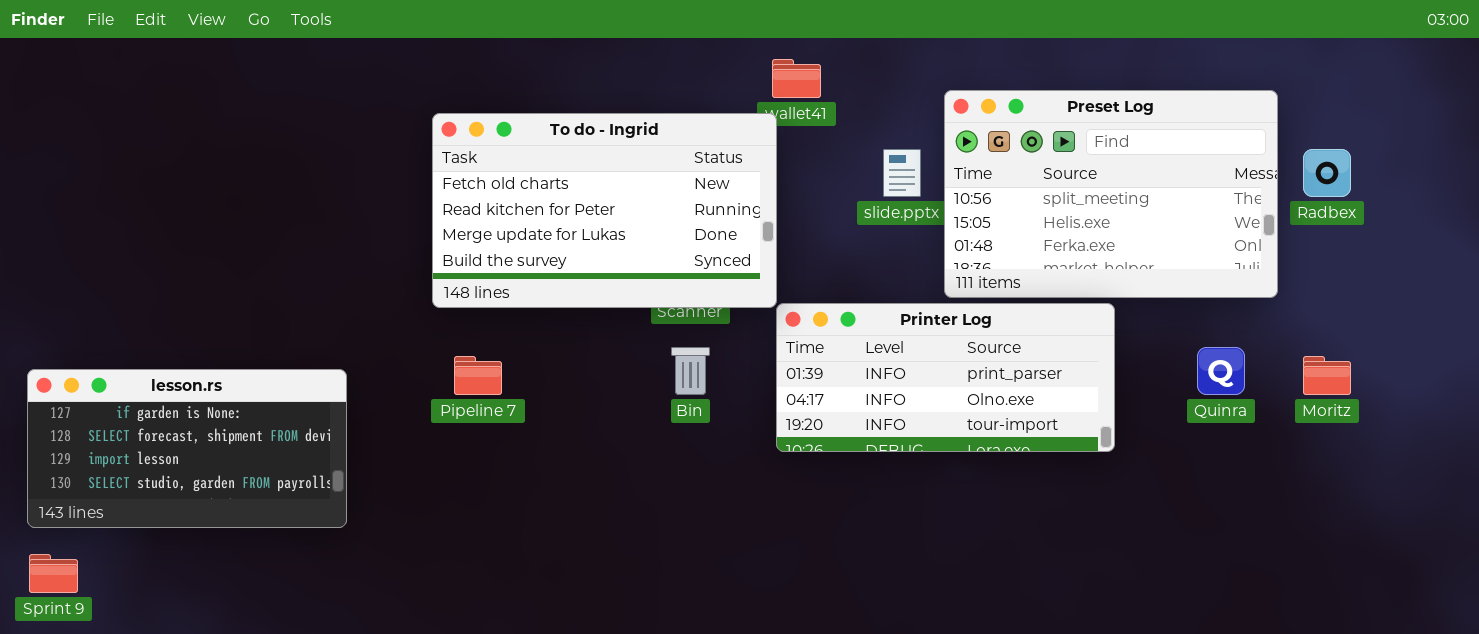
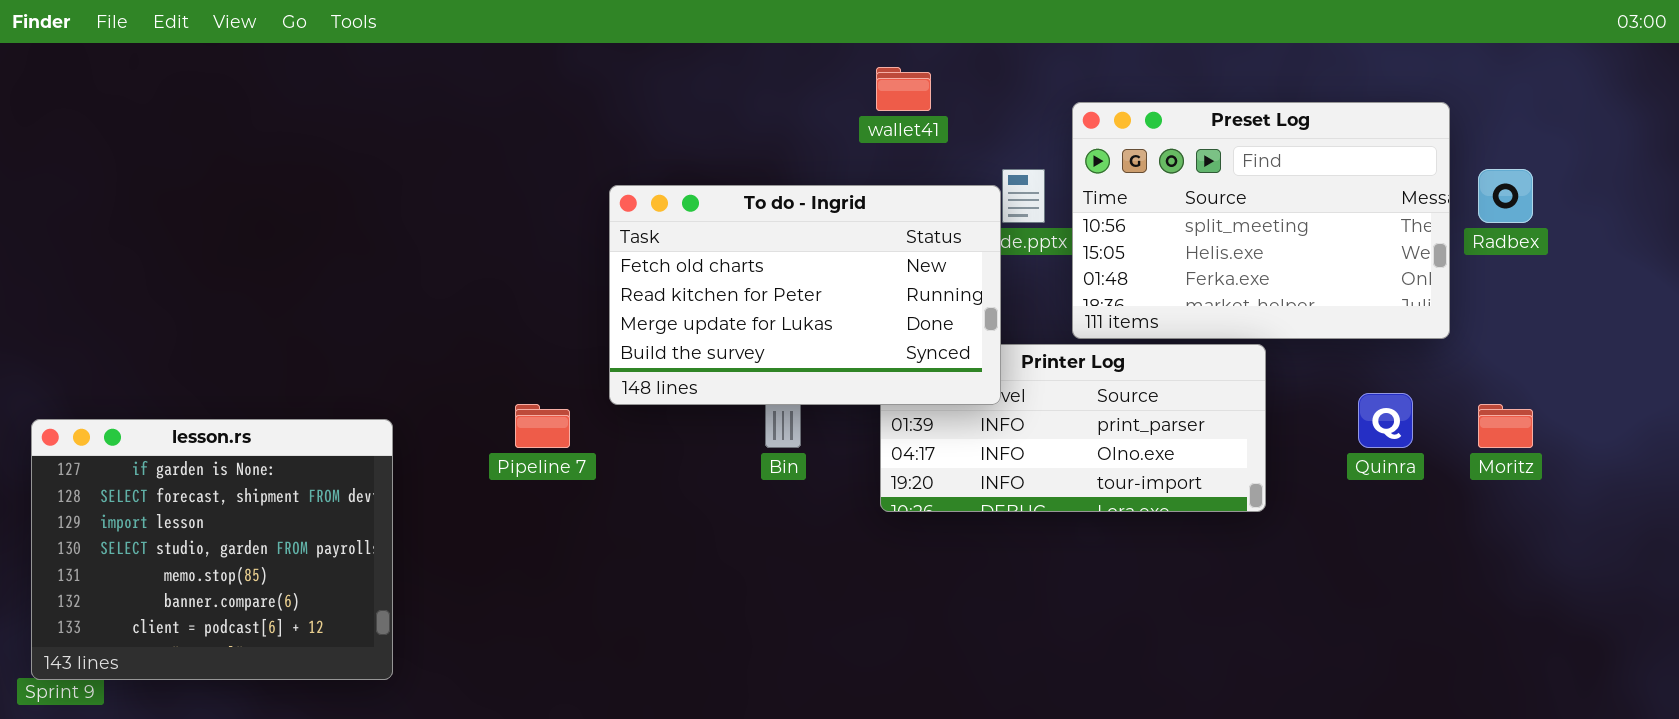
To do - Ingrid: [432,113,777,308] -> [609,185,1001,405], moved
lesson.rs: [27,369,347,528] -> [31,419,393,680], resized

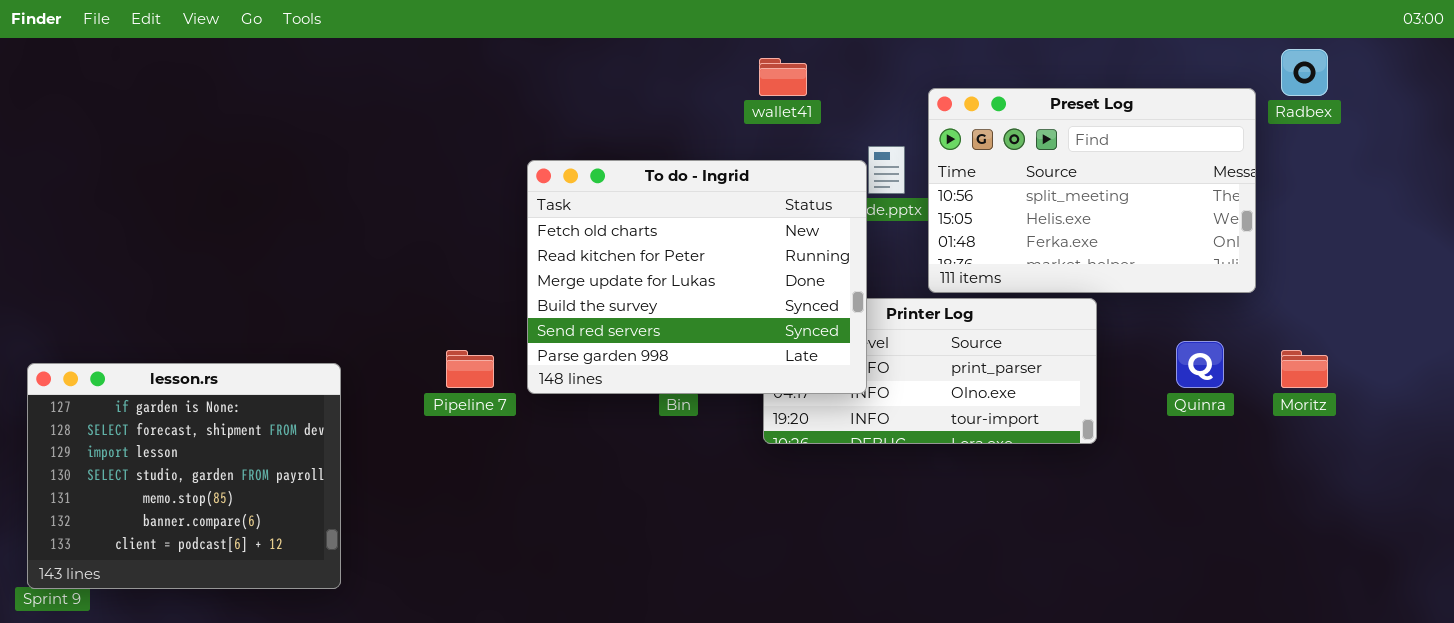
Radbex: [1478,169,1533,223] -> [1281,49,1328,96], moved
To do - Ingrid: [609,185,1001,405] -> [527,160,867,394], resized

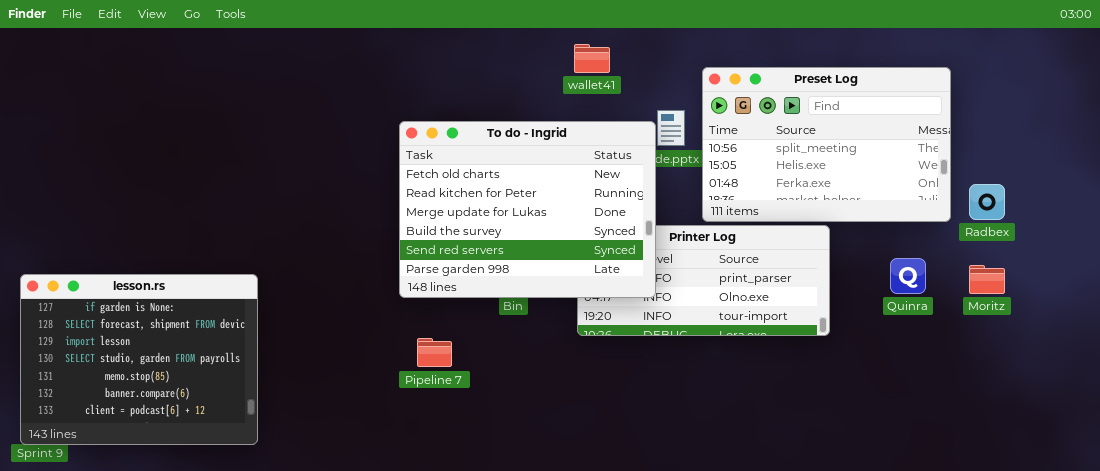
Radbex: [1281,49,1328,96] -> [969,184,1005,220], moved
Pipeline 7: [446,350,494,388] -> [417,338,452,367], moved

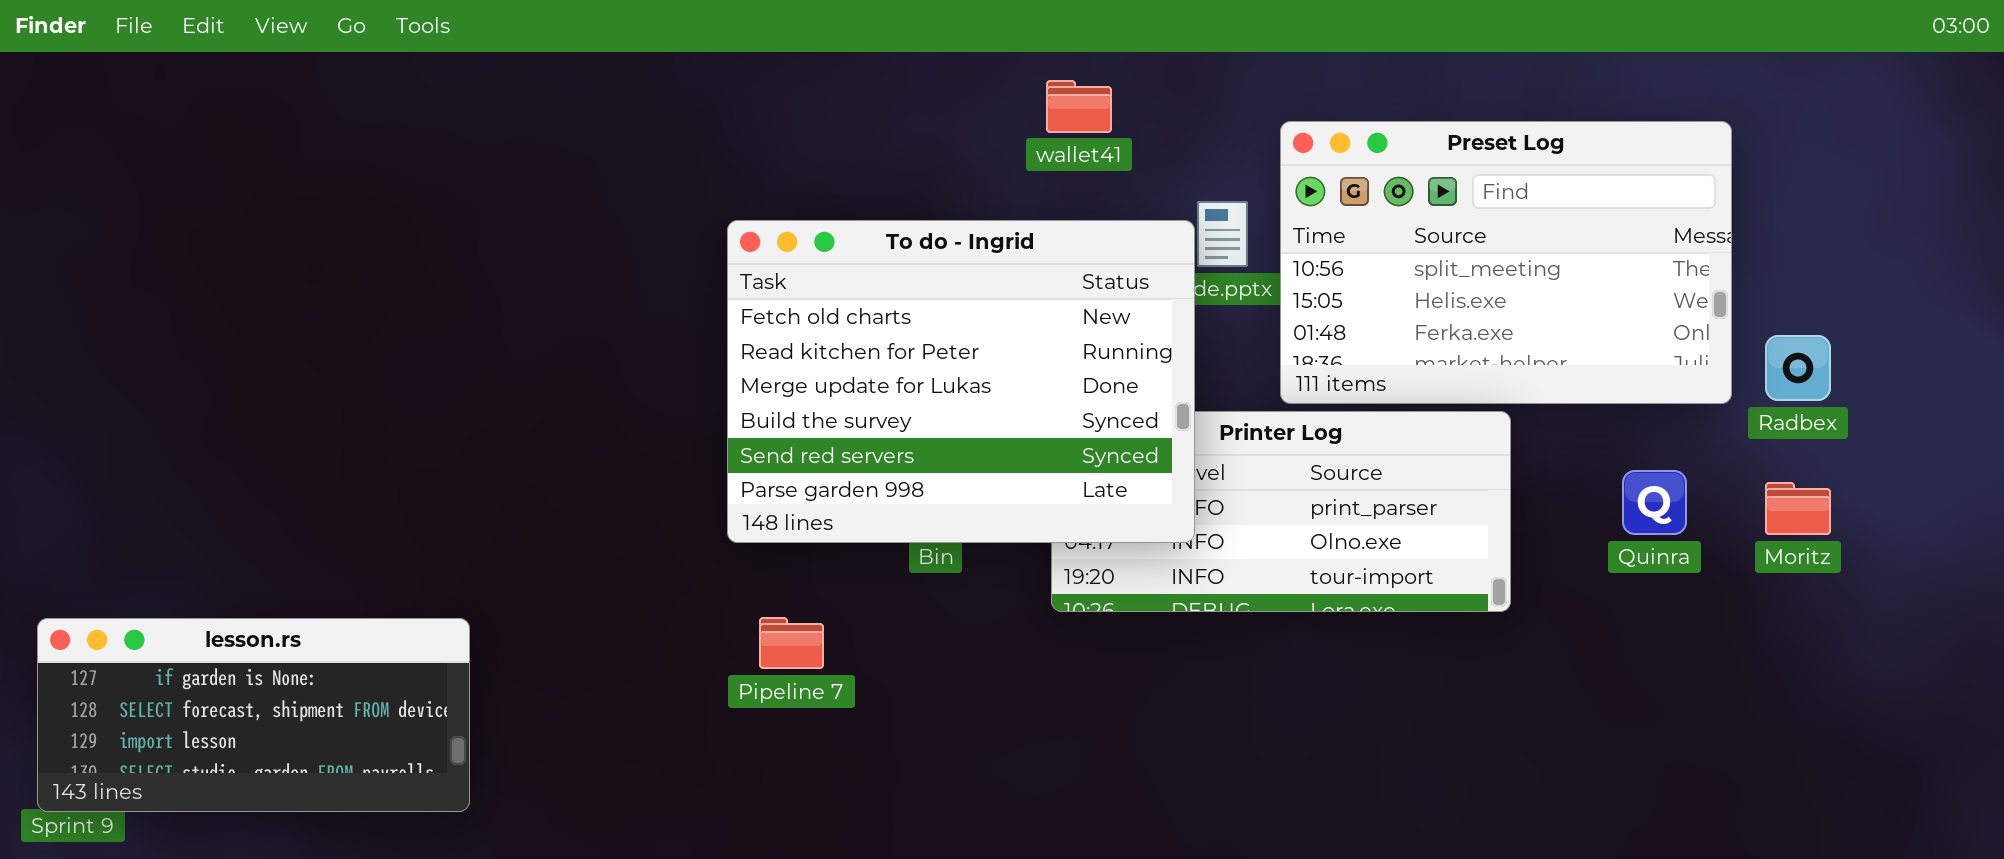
lesson.rs: [20,274,258,445] -> [37,618,470,812], resized

